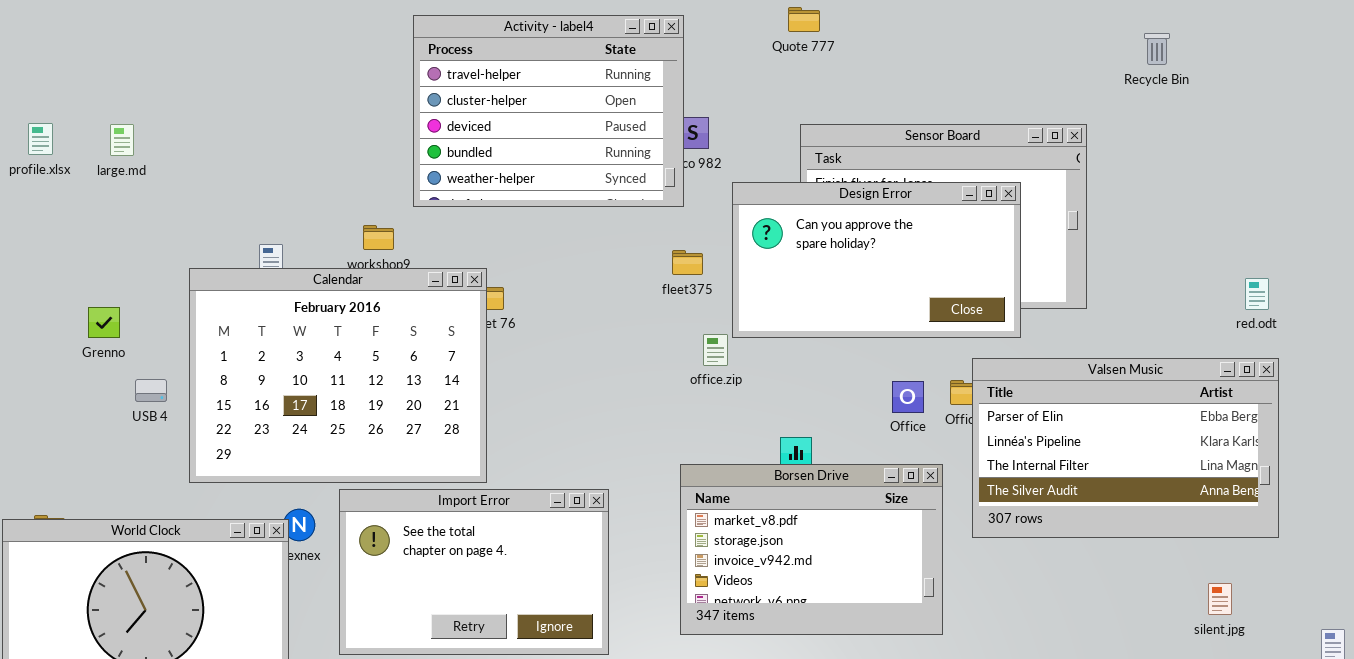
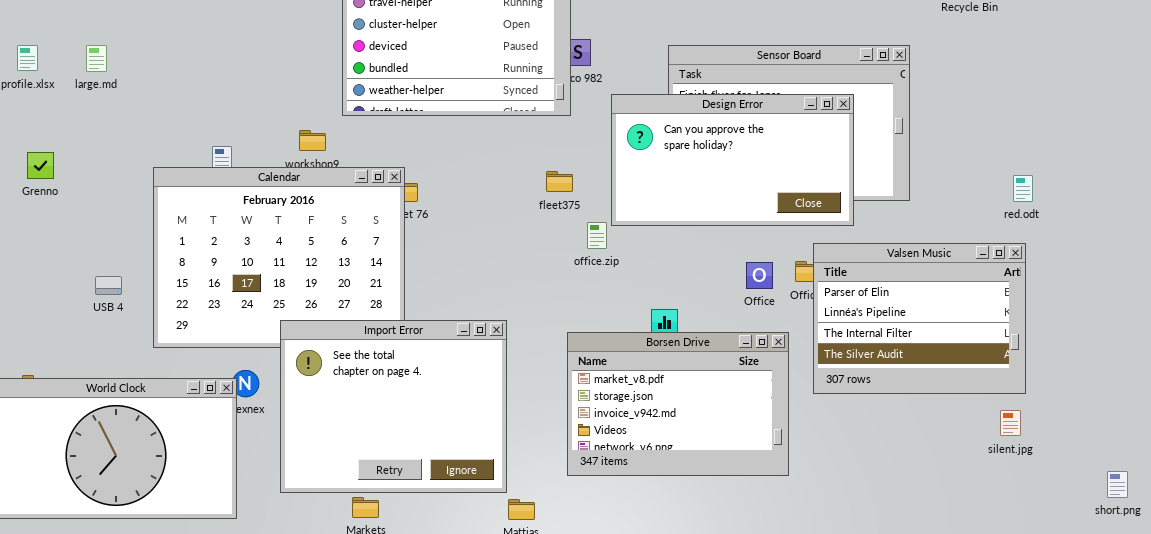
fleet375: [672,250,703,275] -> [546,171,573,192], moved
red.odt: [1245,278,1269,310] -> [1013,175,1033,202], moved
Grenno: [88,307,120,338] -> [27,152,54,179], moved
Valsen Music: [972,358,1279,538] -> [813,243,1026,394], resized
USB 4: [135,379,167,402] -> [95,276,122,295], moved
Import Error: [339,489,609,655] -> [280,320,507,493], resized
silent.jpg: [1208,583,1232,615] -> [1000,410,1021,436], moved

